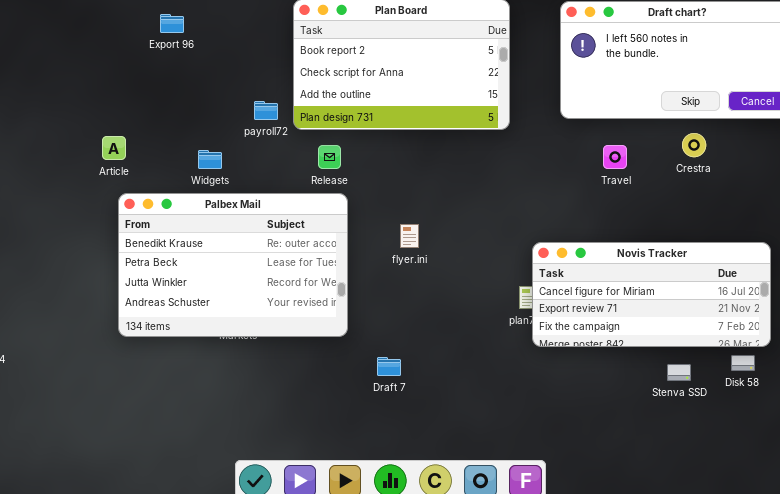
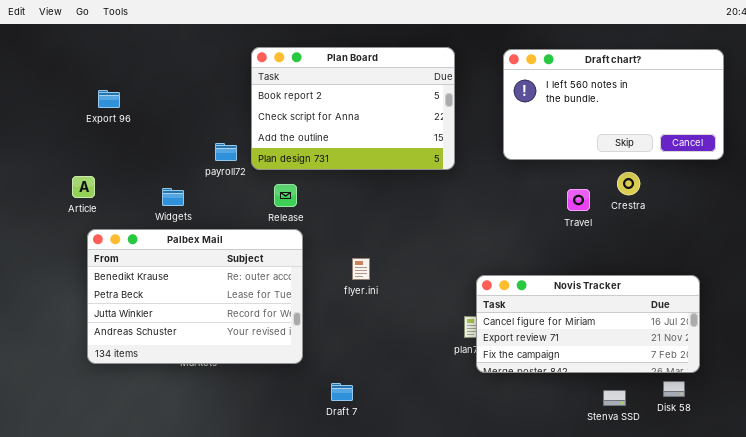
Export 96: [160,14,184,33] -> [98,90,120,108], moved
Travel: [603,145,627,169] -> [567,189,590,211], moved

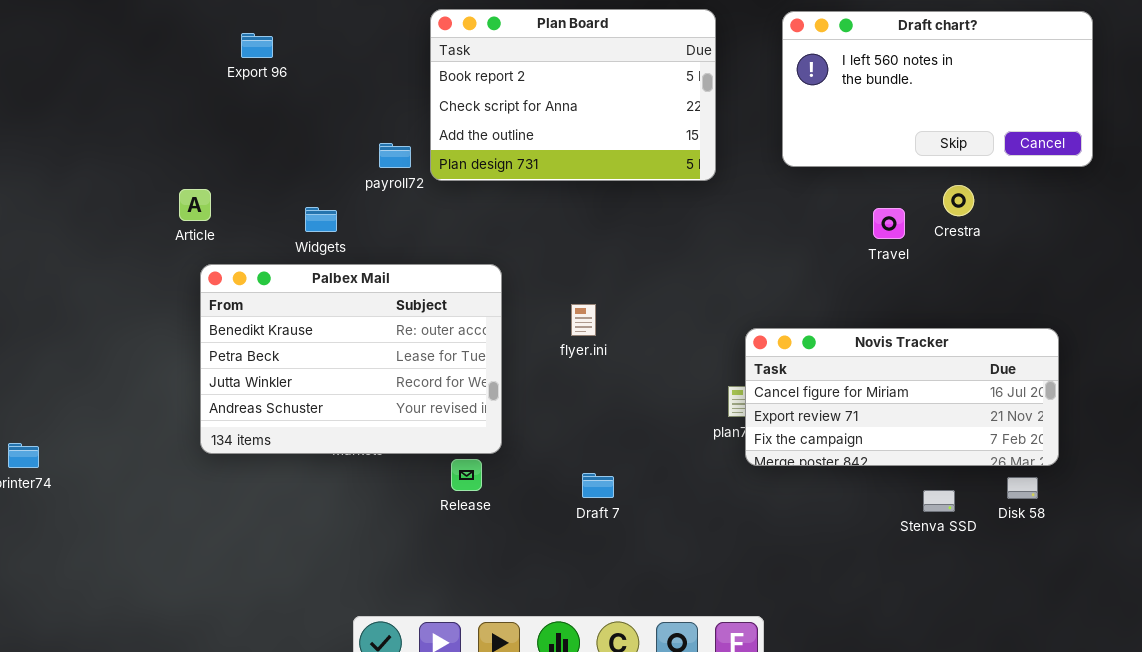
Export 96: [98,90,120,108] -> [241,33,273,58], moved
Release: [274,184,297,207] -> [451,459,482,491], moved
Draft 7: [331,383,353,401] -> [582,473,614,498], moved

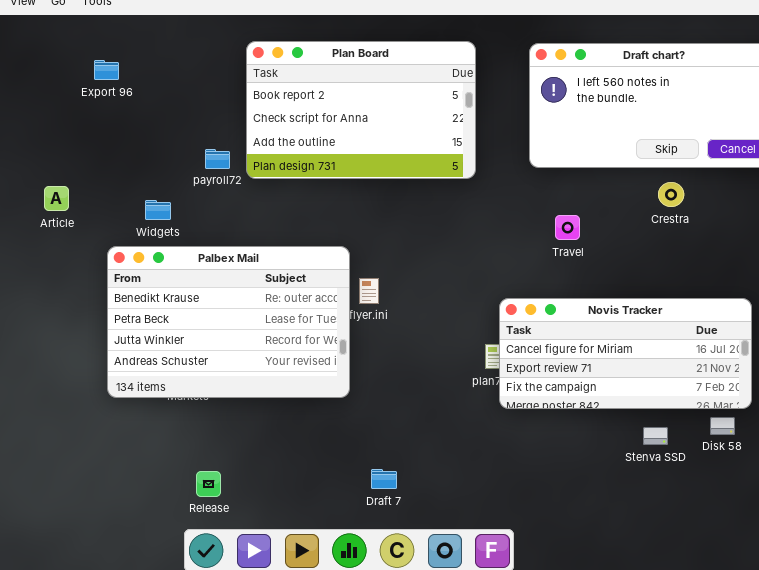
Travel: [873,208,905,239] -> [555,215,580,240], moved
Palbex Mail: [200,264,502,454] -> [107,246,350,398], moved
Release: [451,459,482,491] -> [196,471,221,497], moved
Draft 7: [582,473,614,498] -> [371,469,397,489], moved

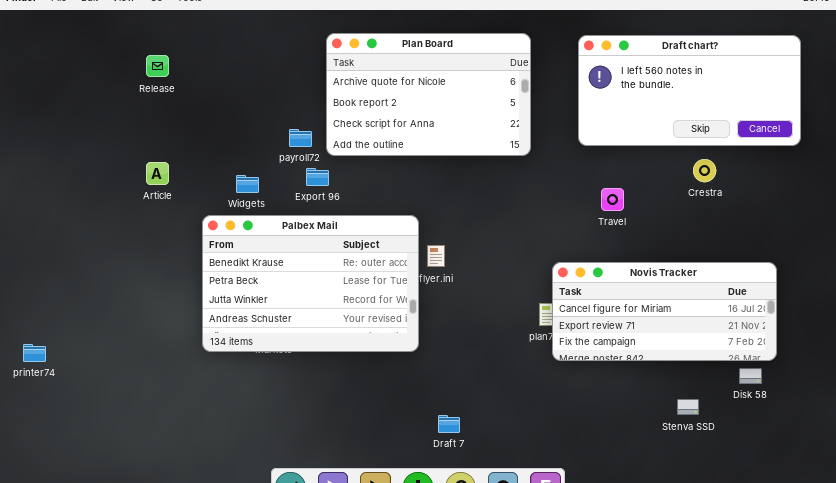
Plan Board: [246,41,476,179] -> [326,33,531,156], scrolled up 1 row
Export 96: [94,60,119,80] -> [306,168,329,186], moved
Stenva SSD: [643,427,668,445] -> [677,399,699,415], moved
Release: [196,471,221,497] -> [146,55,169,77], moved

